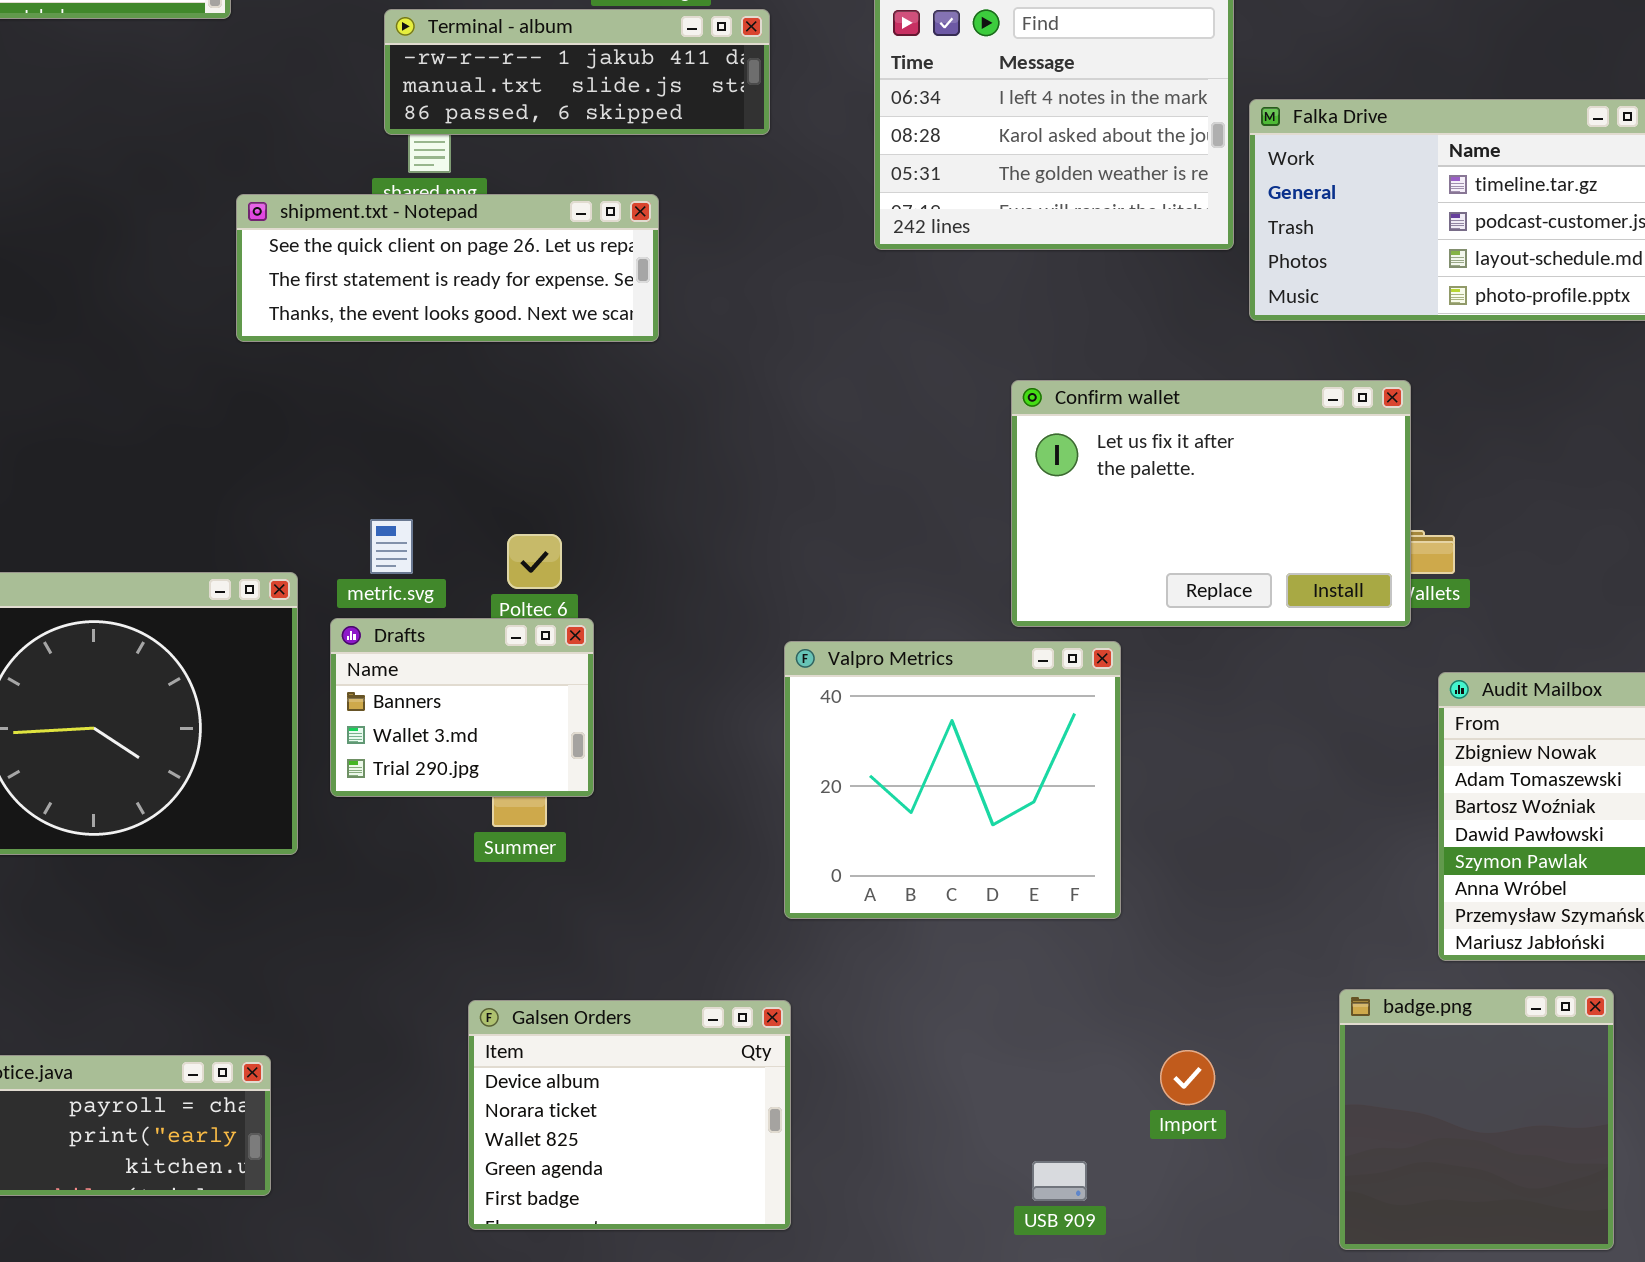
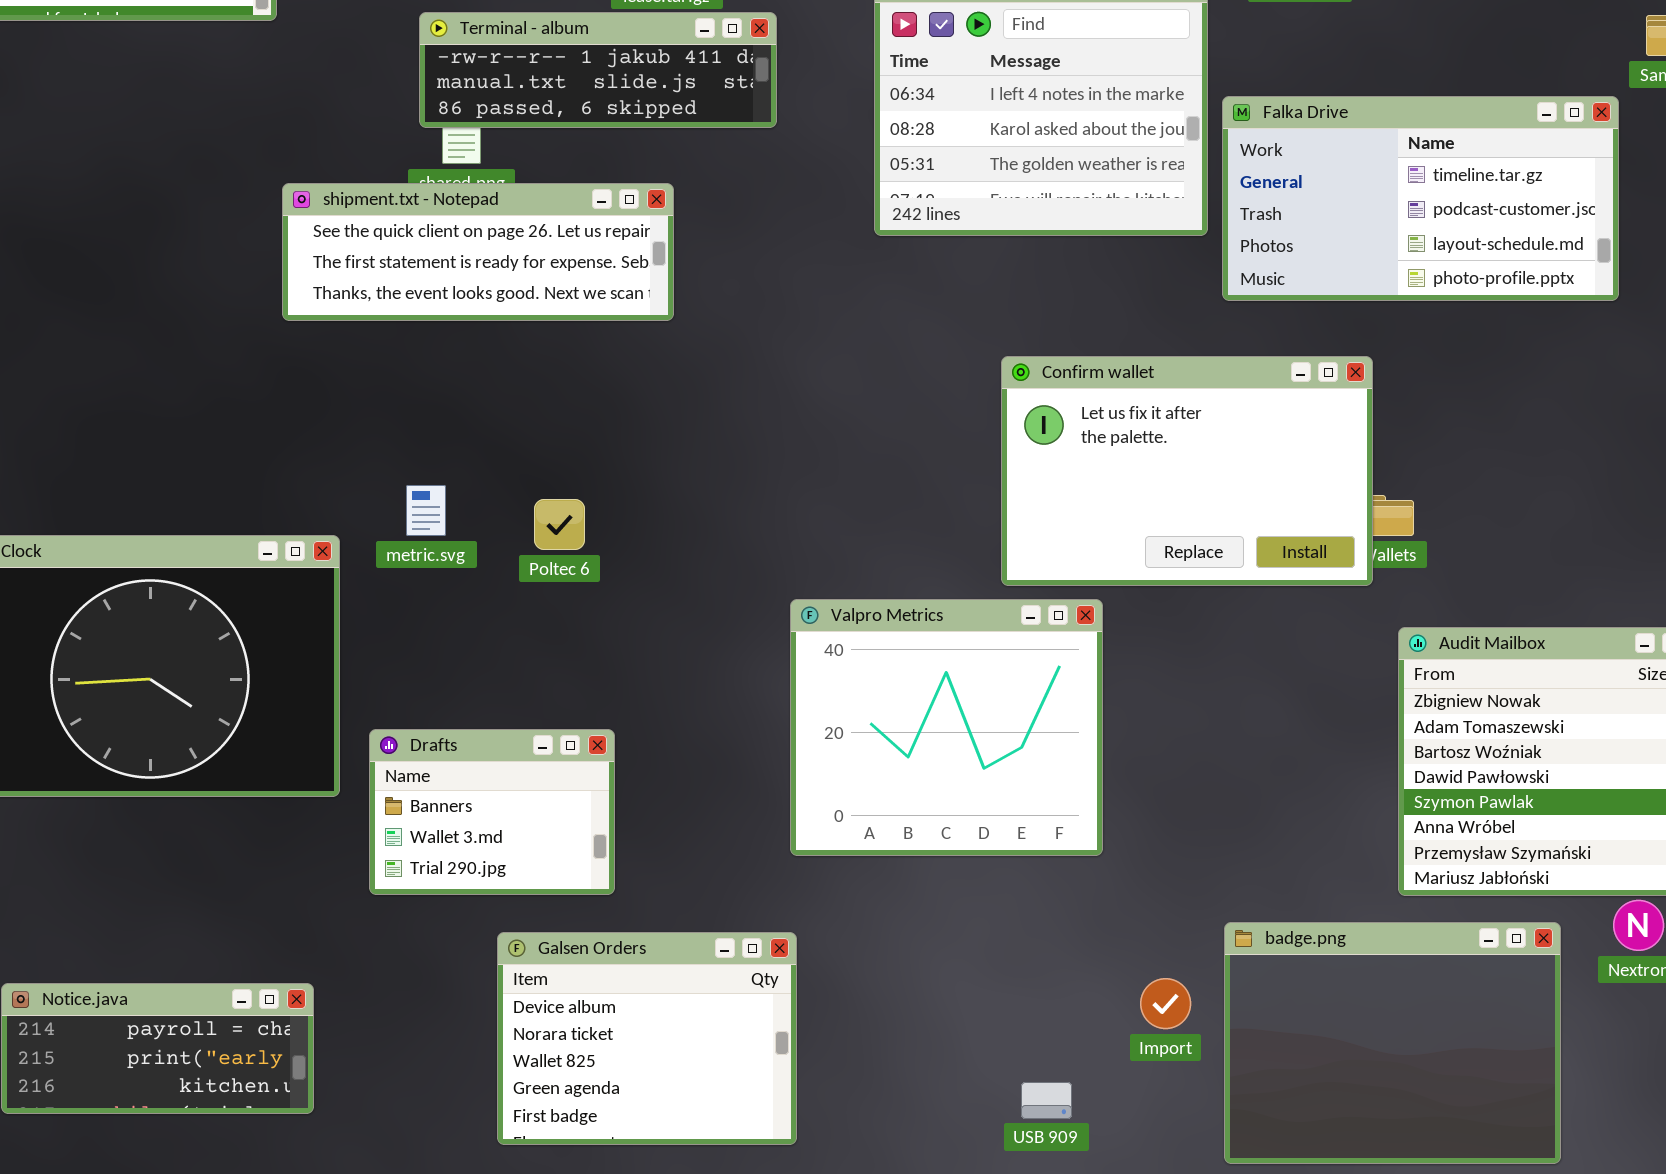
Drafts: [330,618,594,797] -> [369,729,615,895], moved
badge.png: [1339,989,1614,1250] -> [1224,922,1561,1164], resized

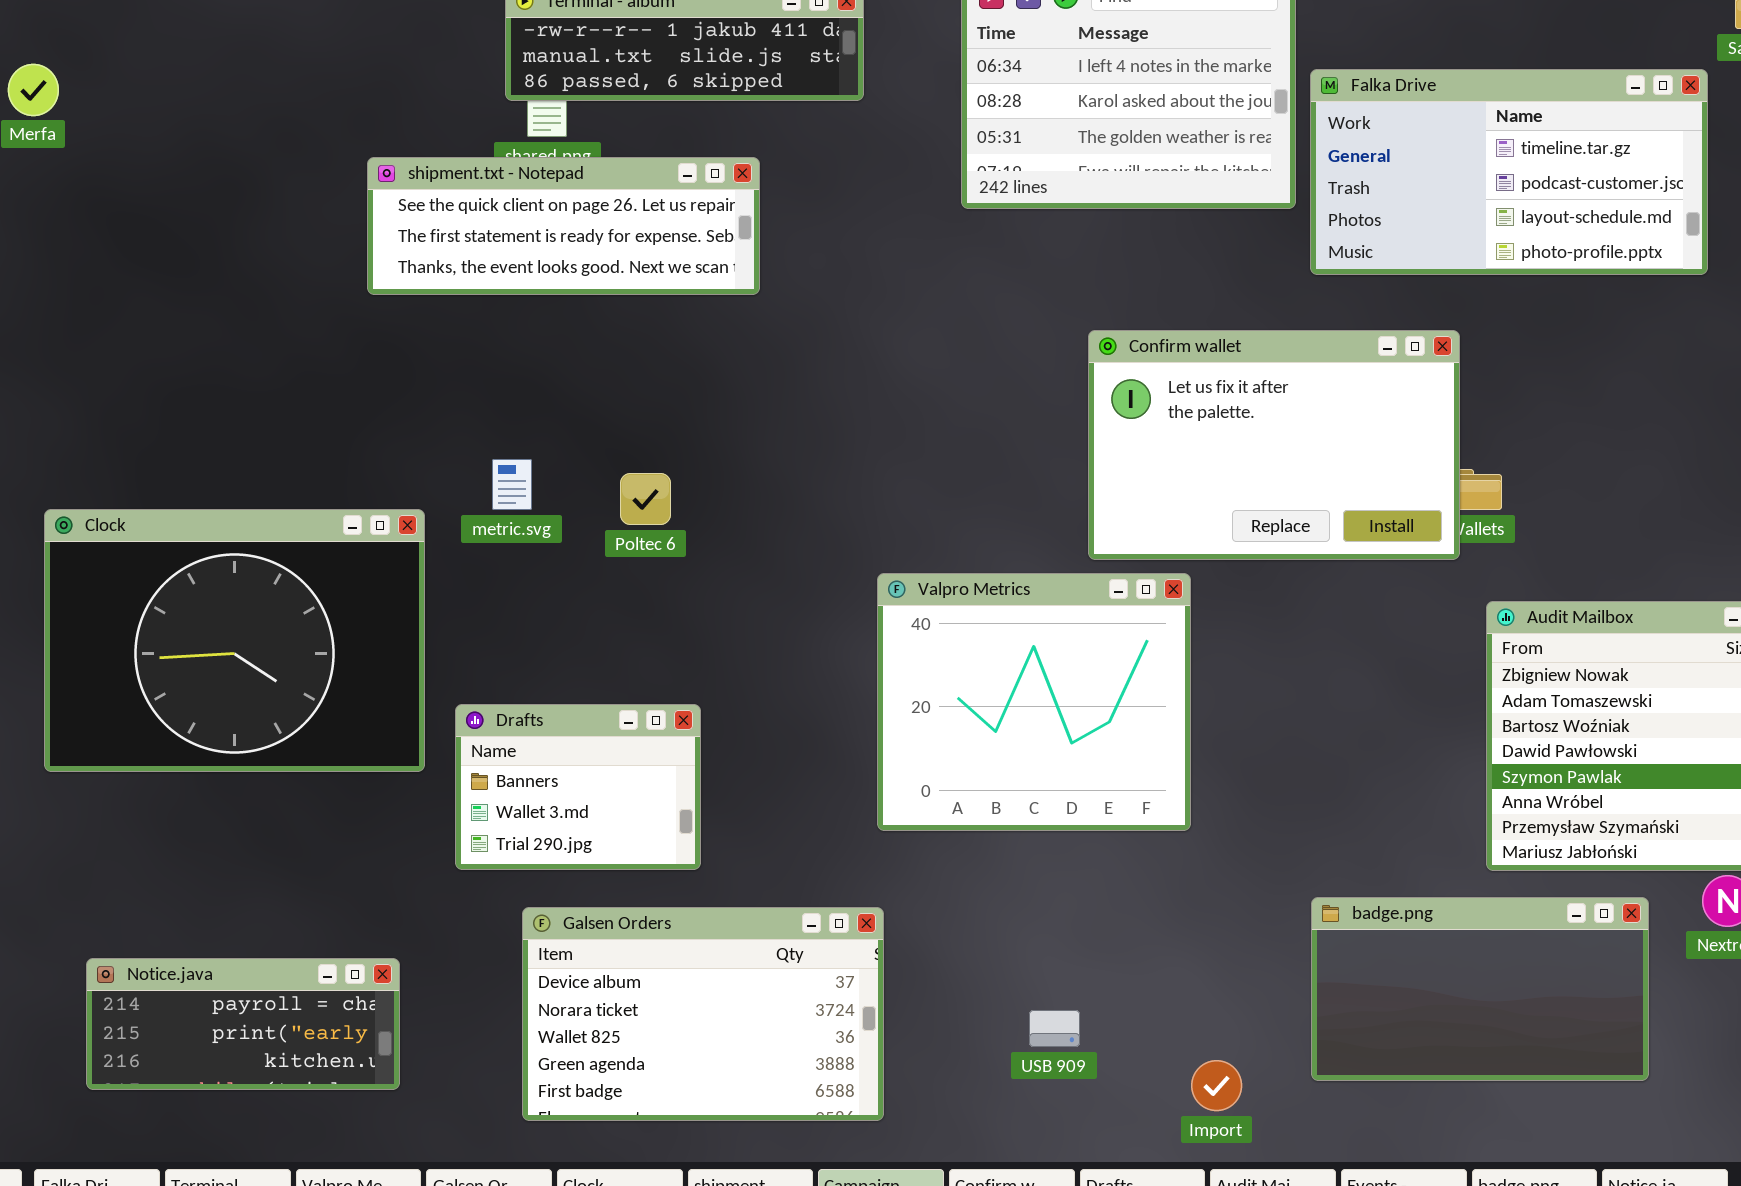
badge.png: [1224,922,1561,1164] -> [1311,897,1649,1081], resized
Galsen Orders: [497,932,797,1145] -> [522,907,884,1121], resized
Import: [1140,978,1191,1029] -> [1191,1060,1242,1111], moved
USB 909: [1021,1082,1072,1119] -> [1029,1010,1080,1047], moved

